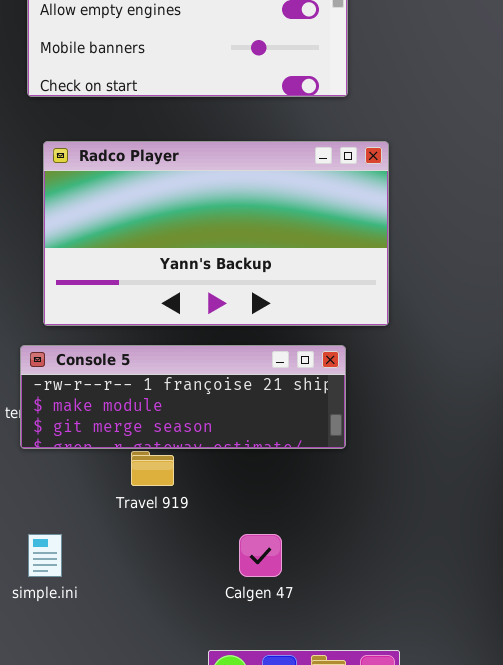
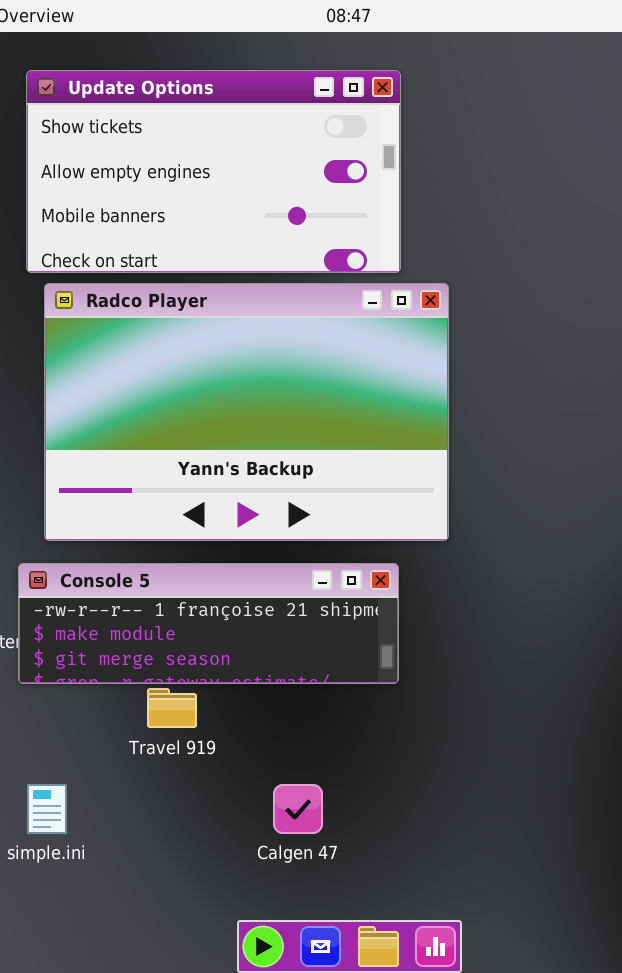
Radco Player: [43,141,389,326] -> [44,283,449,541], resized

